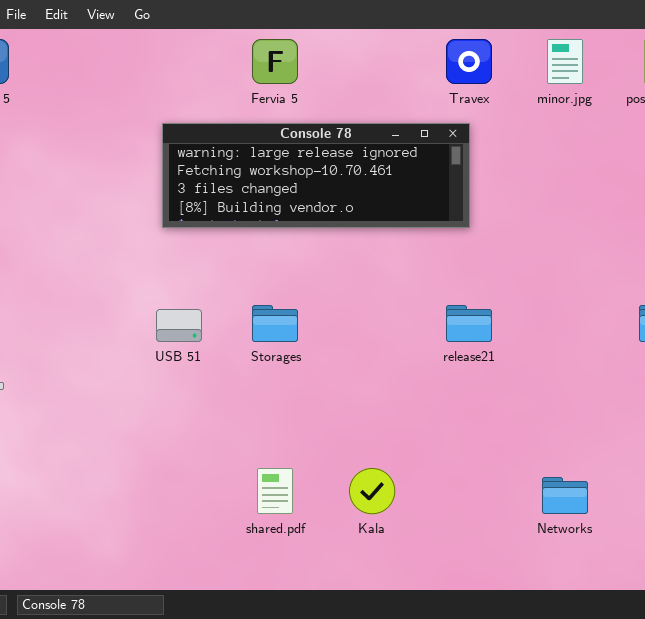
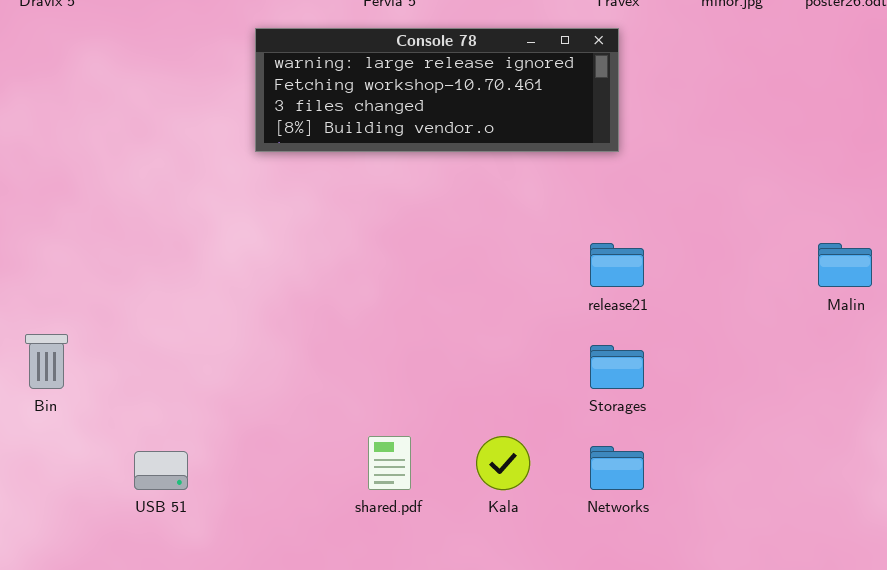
Storages: [252,305,298,342] -> [590,345,644,389], moved
USB 51: [156,309,202,342] -> [134,451,188,490], moved
Networks: [542,477,588,514] -> [590,446,644,490], moved

